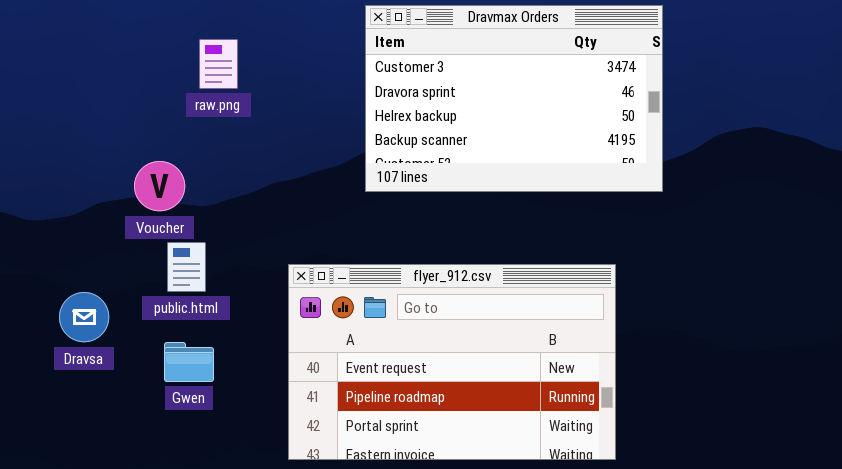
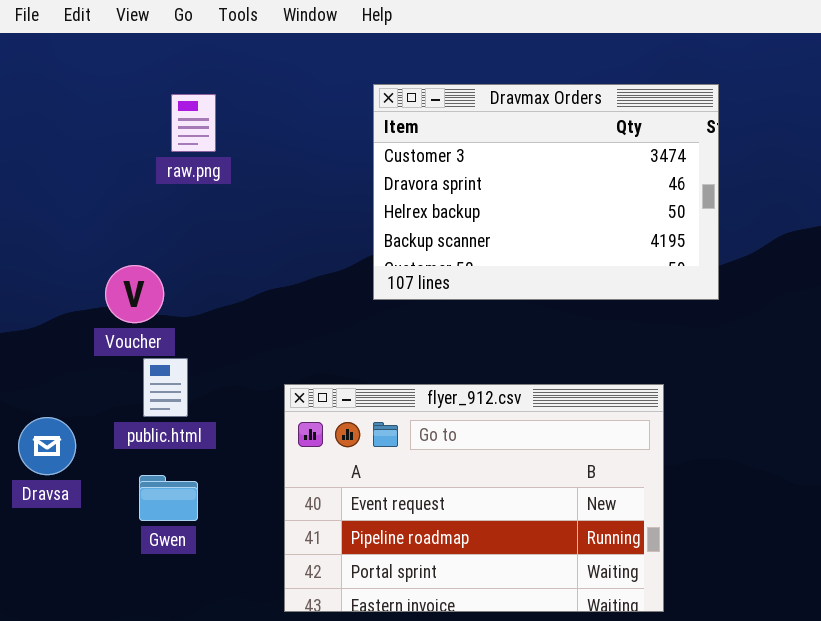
raw.png: [199,39,238,89] -> [171,94,216,152], moved

